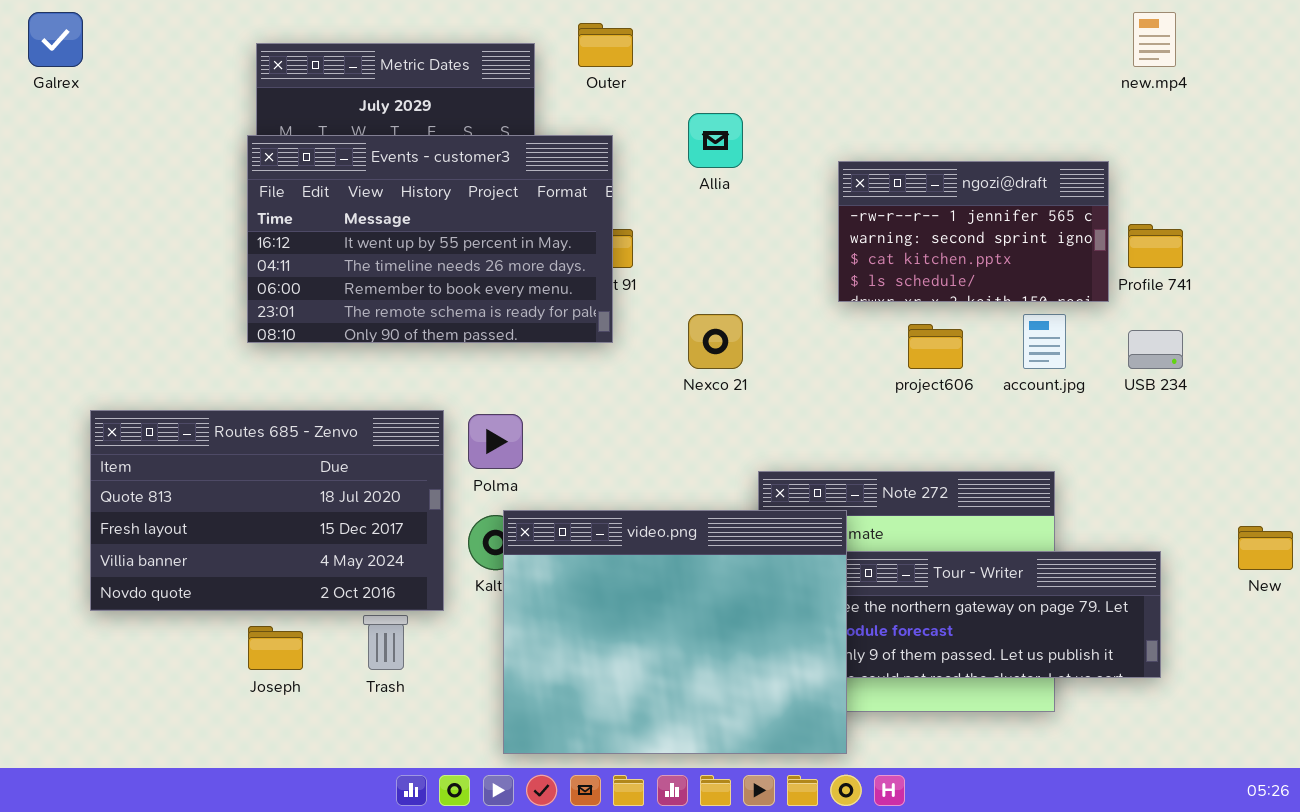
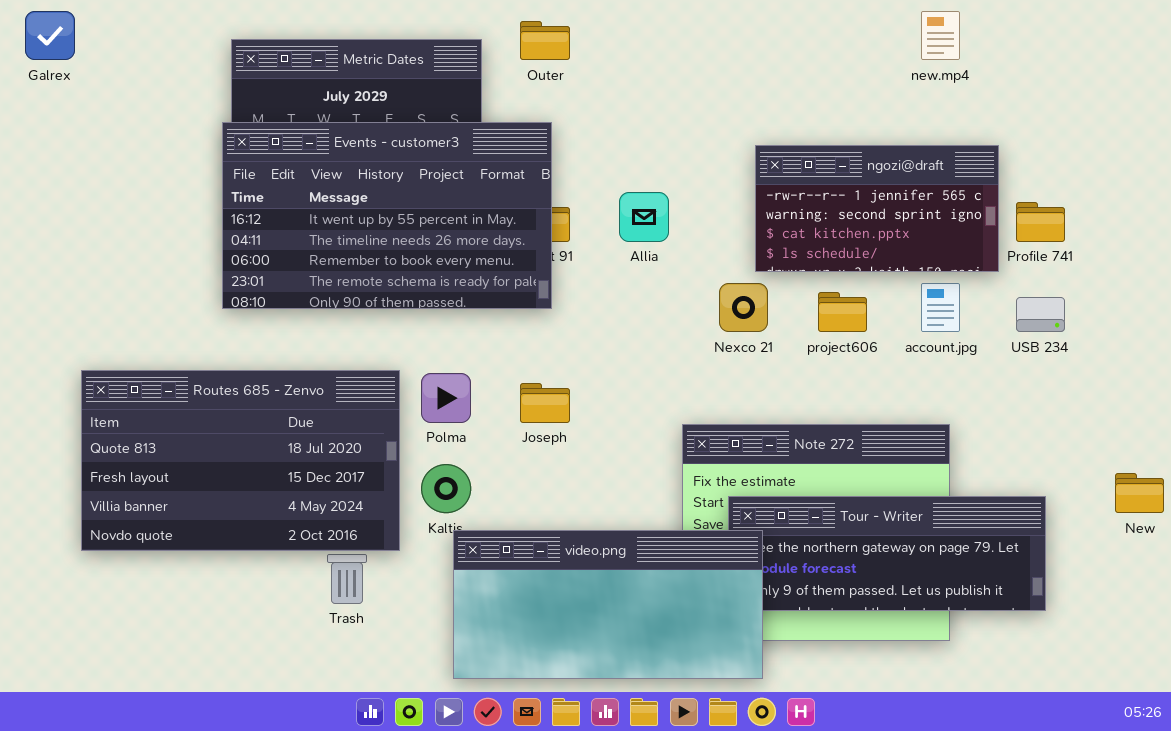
new.mp4: [1133,12,1176,67] -> [921,11,960,60], moved
Allia: [688,113,743,168] -> [619,192,669,242], moved
Nexco 21: [688,314,743,369] -> [719,283,768,332], moved
video.png: [503,510,847,754] -> [453,530,763,679], resized
Joseph: [248,626,303,670] -> [520,383,570,423], moved

